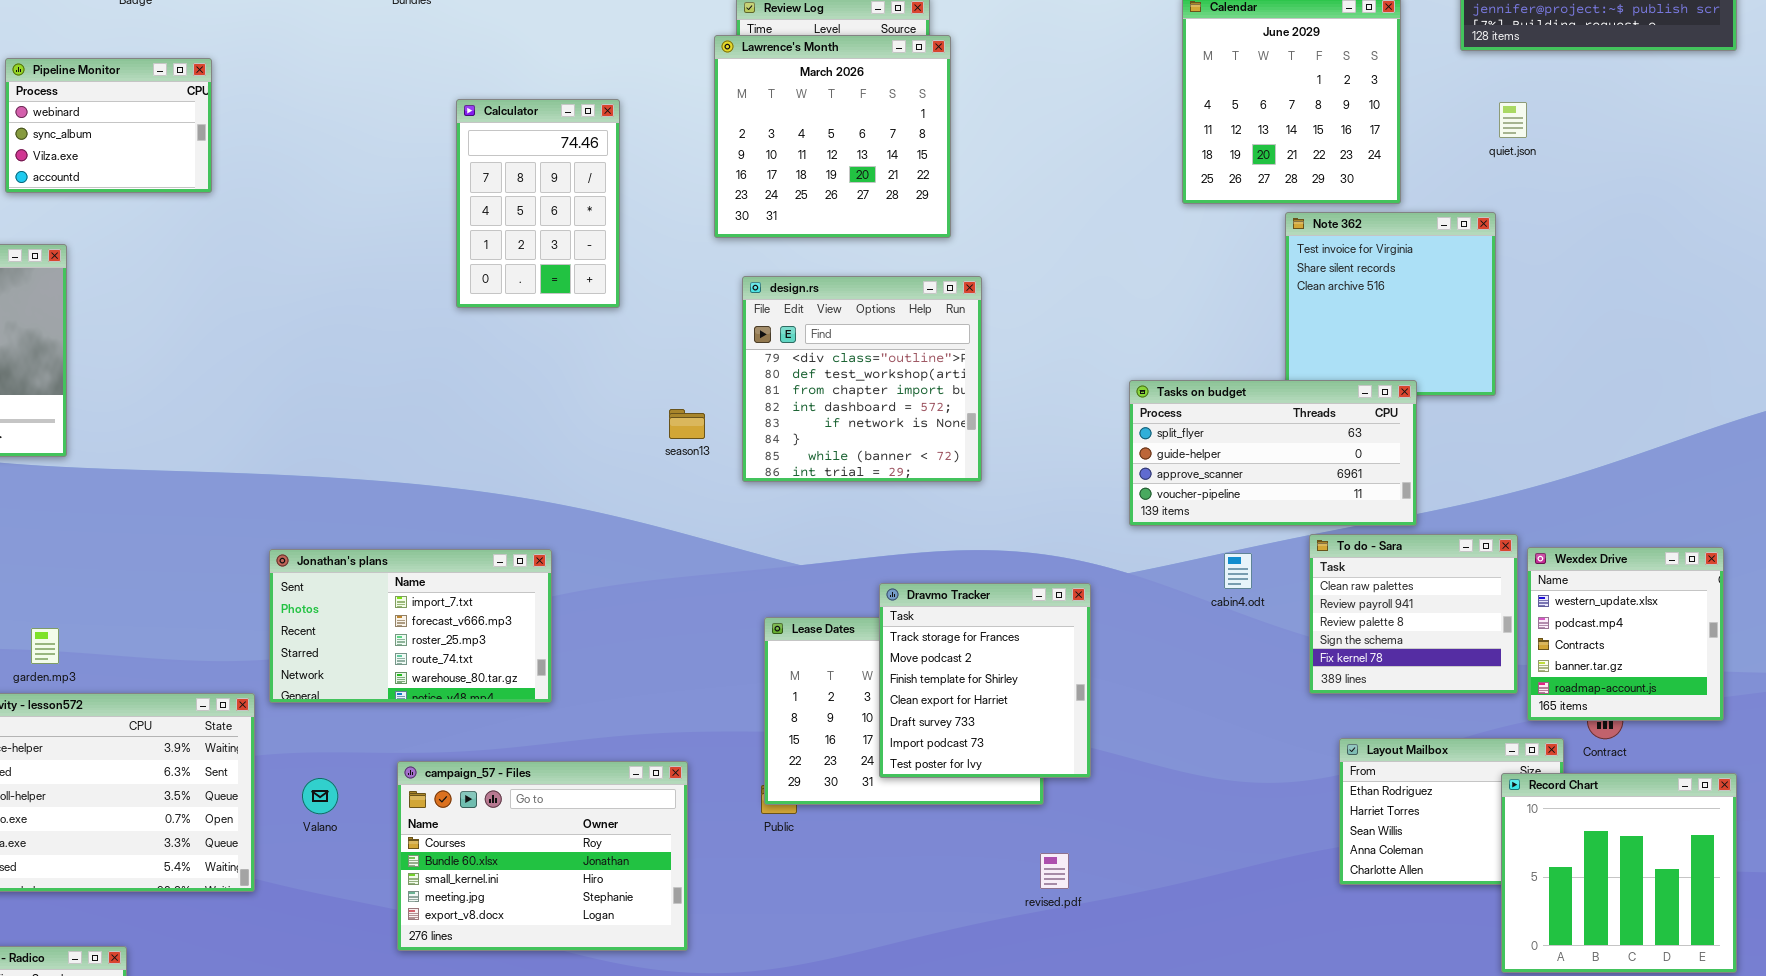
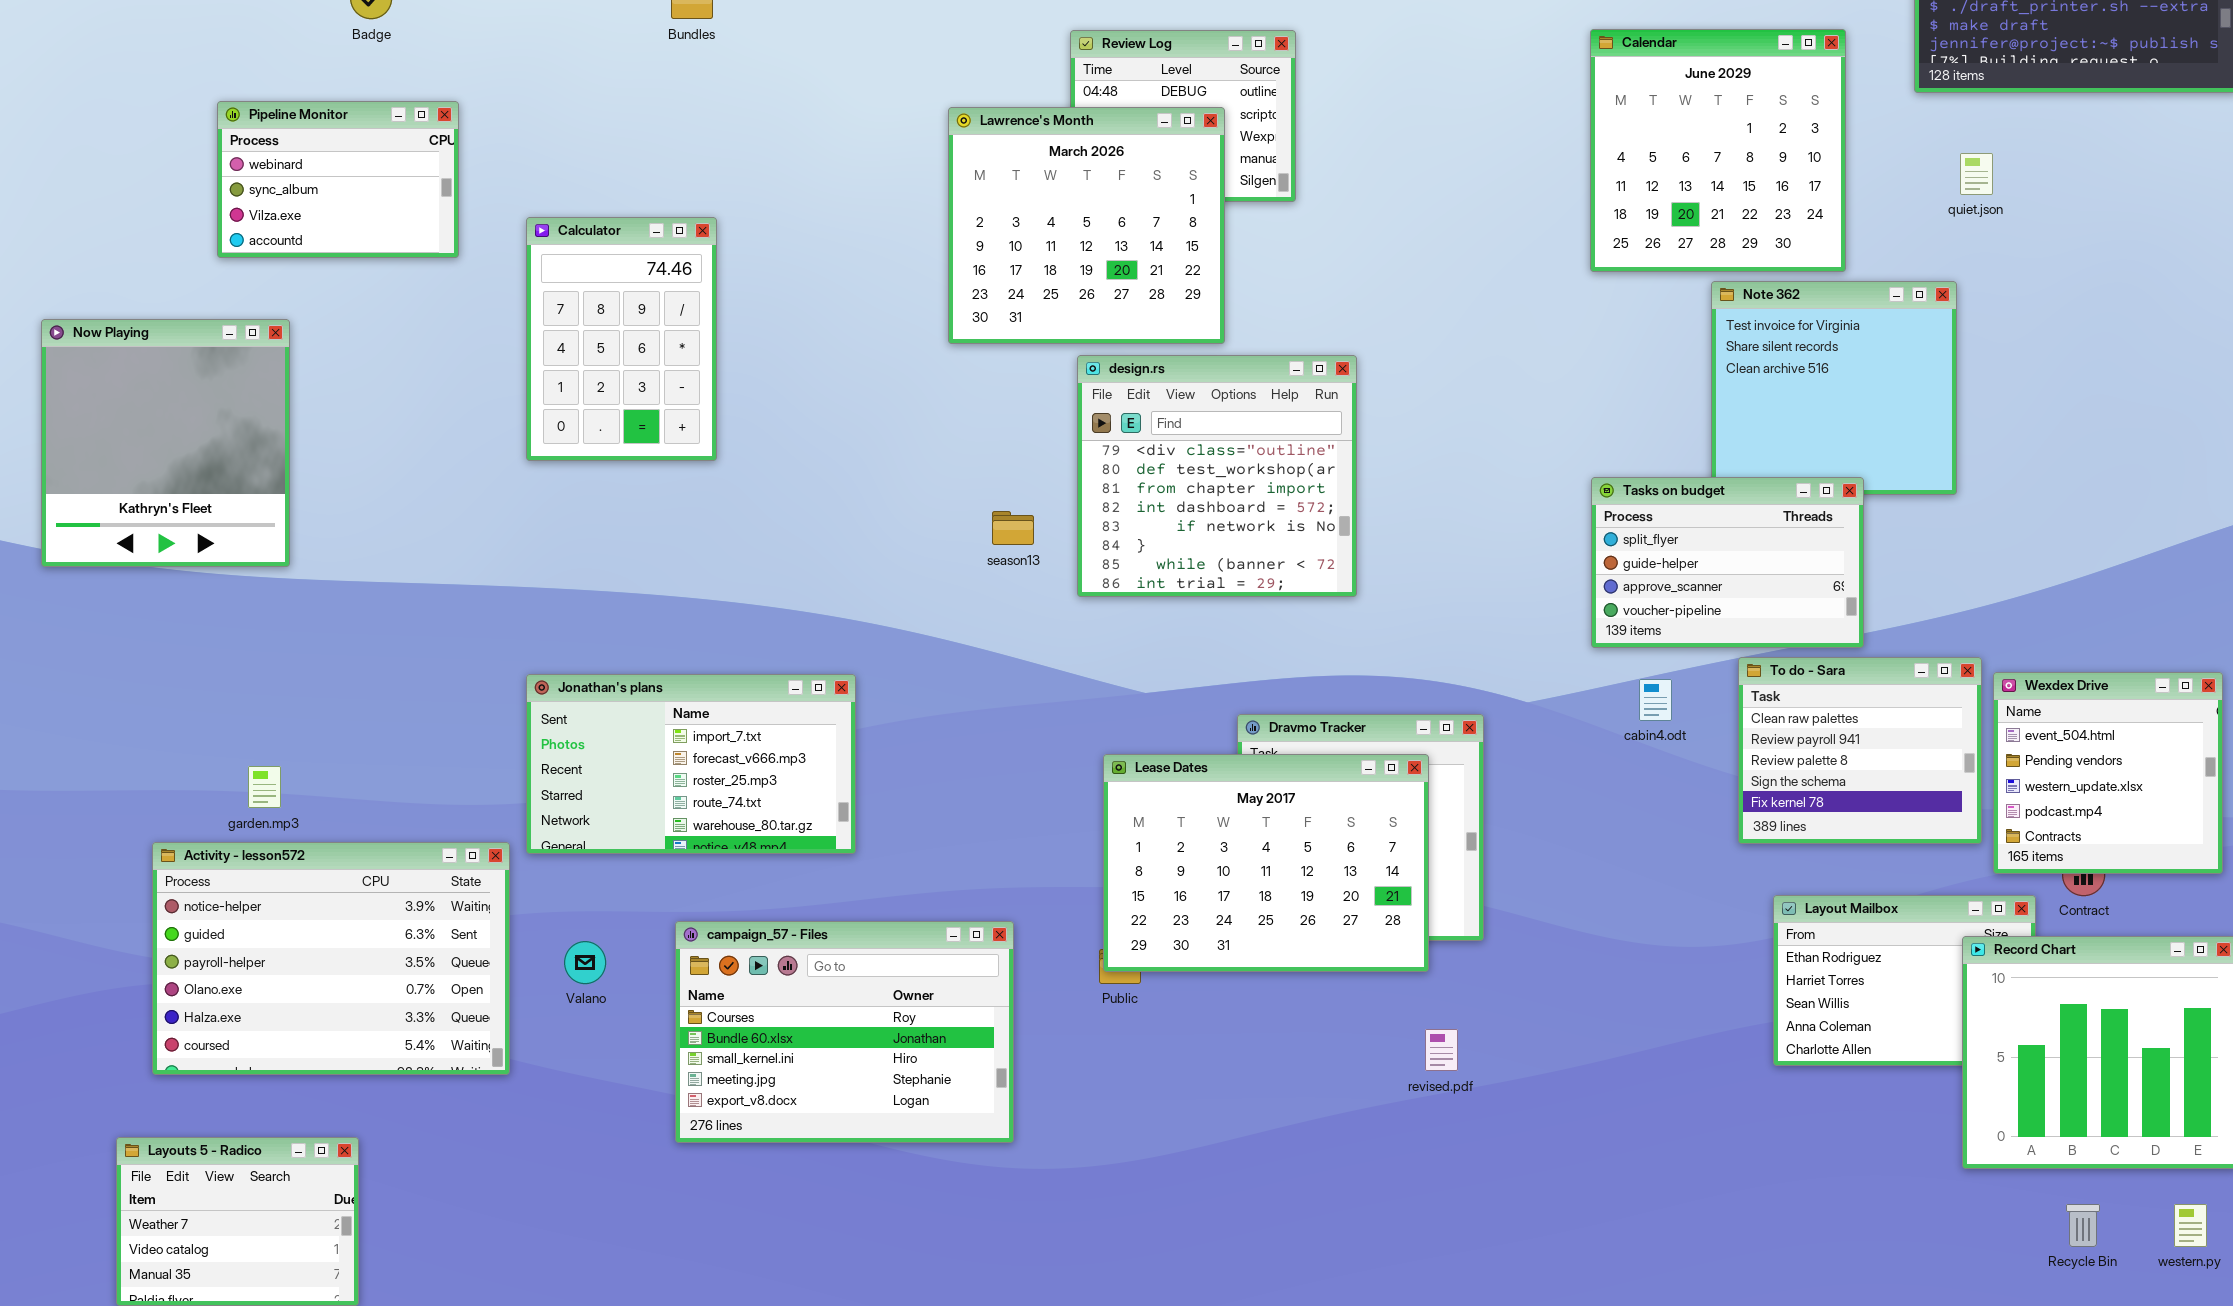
Lawrence's Month: [714,35,951,238] -> [948,107,1225,344], moved
Calculator: [456,99,620,308] -> [526,217,717,461], moved
Tasks on budget: [1129,380,1417,526] -> [1591,477,1864,648], resized
Wexdex Drive: [1527,547,1724,721] -> [1993,672,2223,874], scrolled up 2 rows
Lease Dates: [764,617,1044,805] -> [1103,754,1429,972], raised

